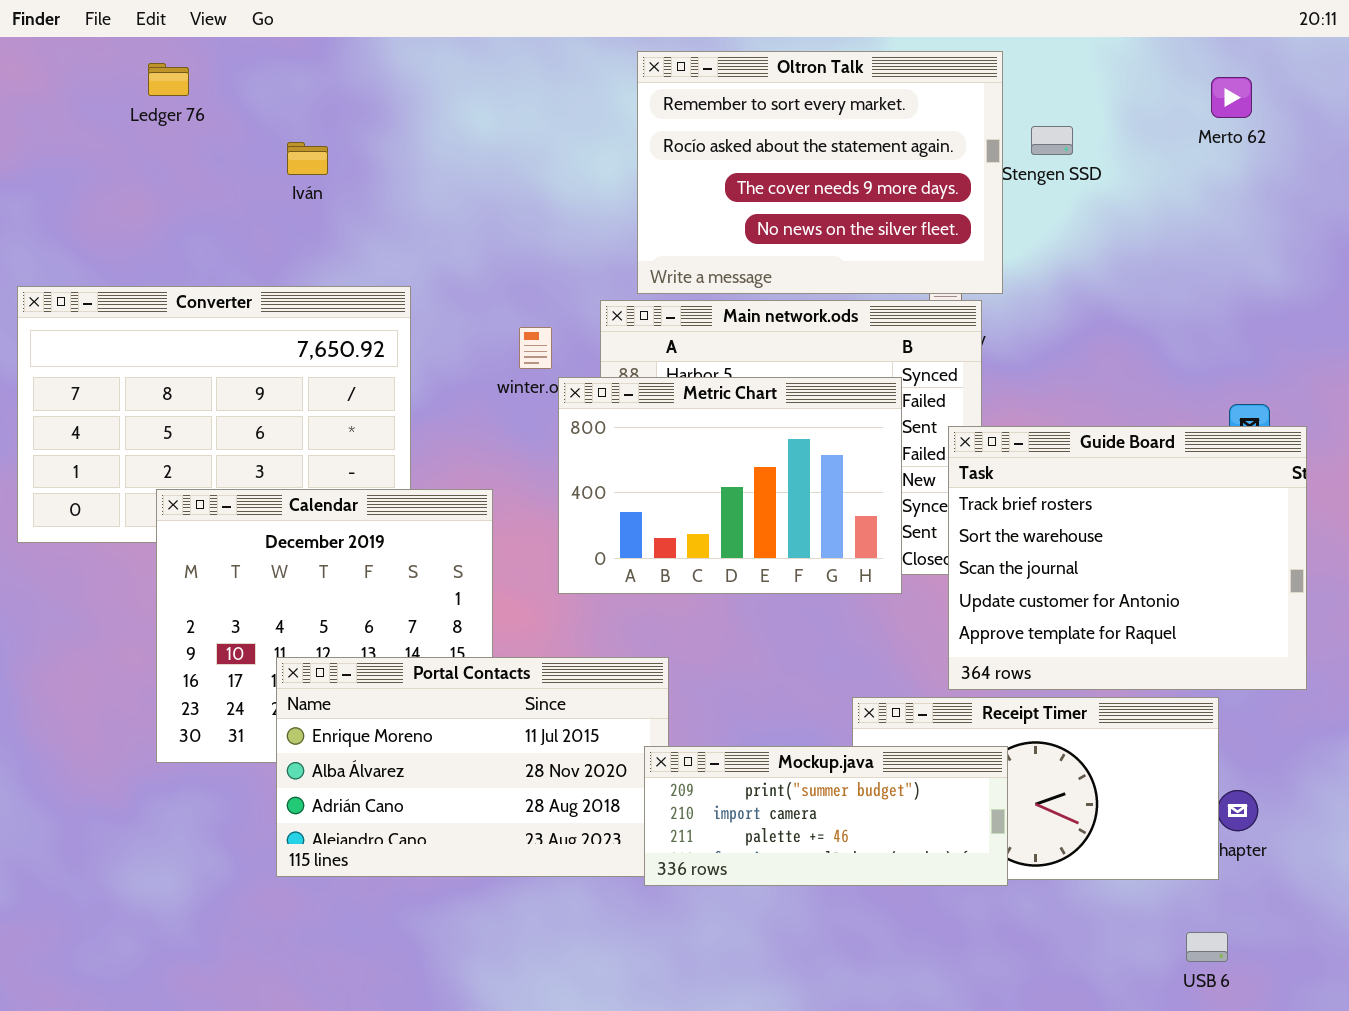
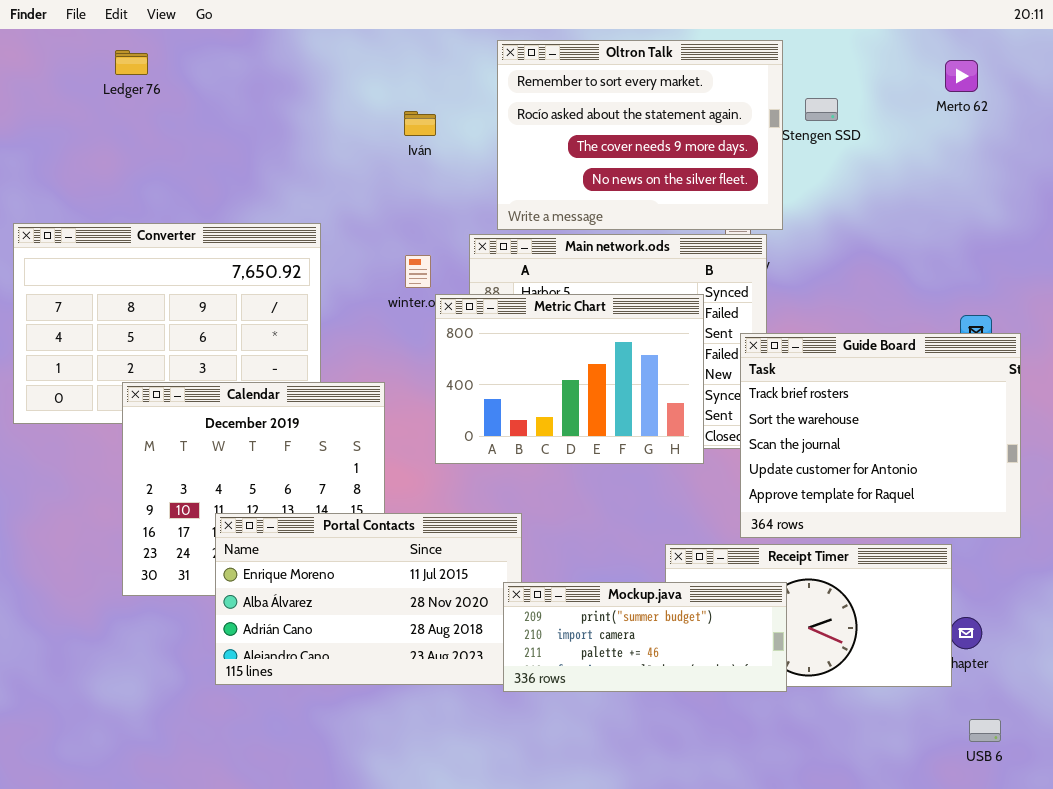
Iván: [287,142,328,175] -> [404,111,436,136], moved
USB 6: [1186,932,1228,962] -> [969,719,1001,742], moved

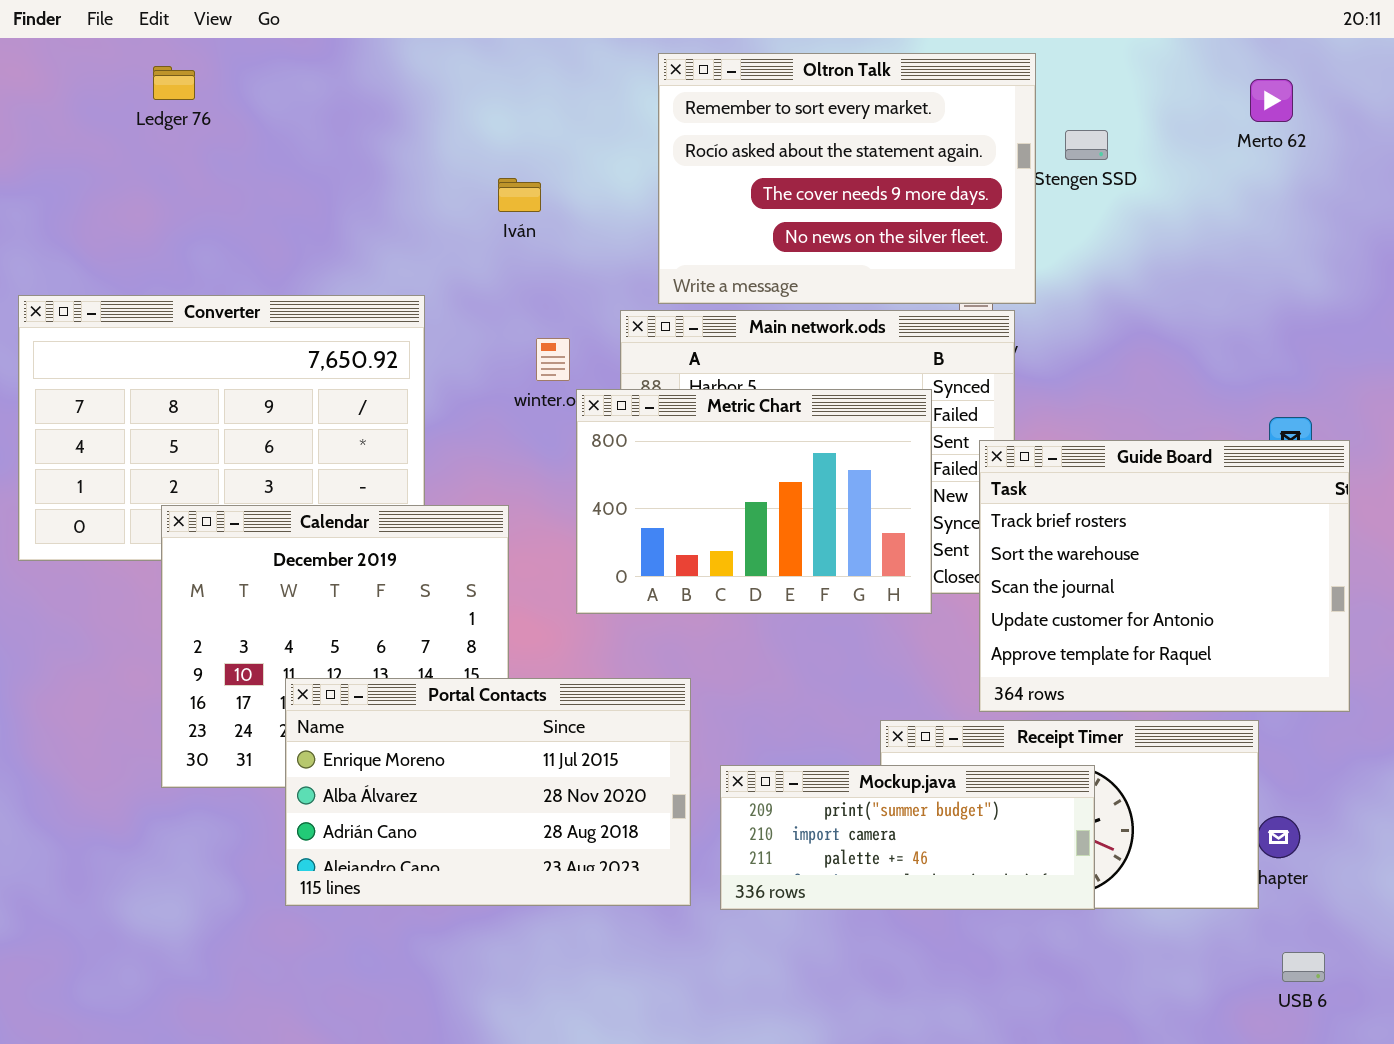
Iván: [404,111,436,136] -> [498,178,541,212], moved
Mockup.java: [503,582,787,692] -> [720,765,1095,910], moved

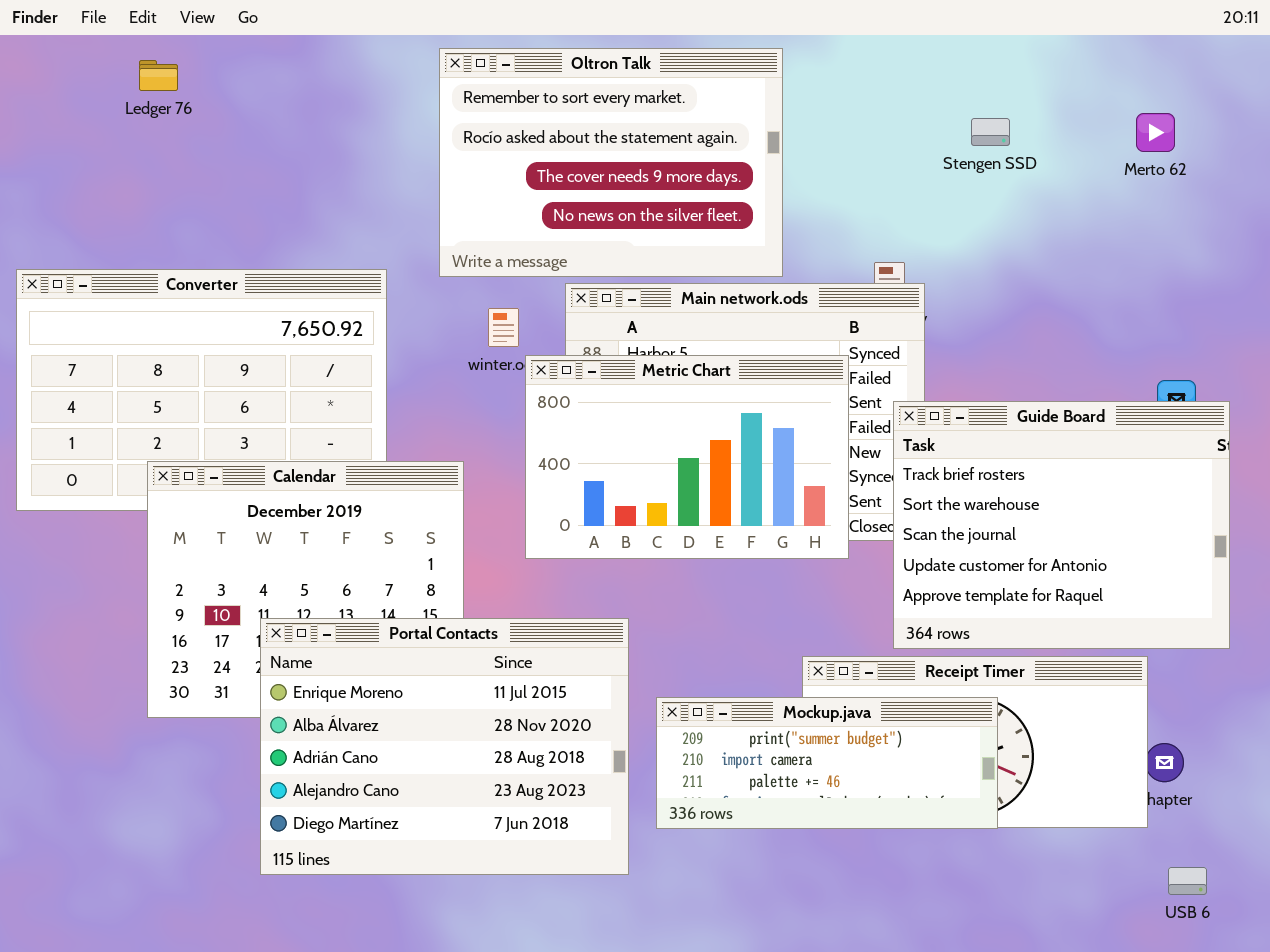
Oltron Talk: [658,53,1036,304] -> [439,48,783,277], moved
Merto 62: [1250,79,1293,122] -> [1136,113,1175,152], moved
Portal Contacts: [285,678,691,906] -> [260,618,629,875], resized

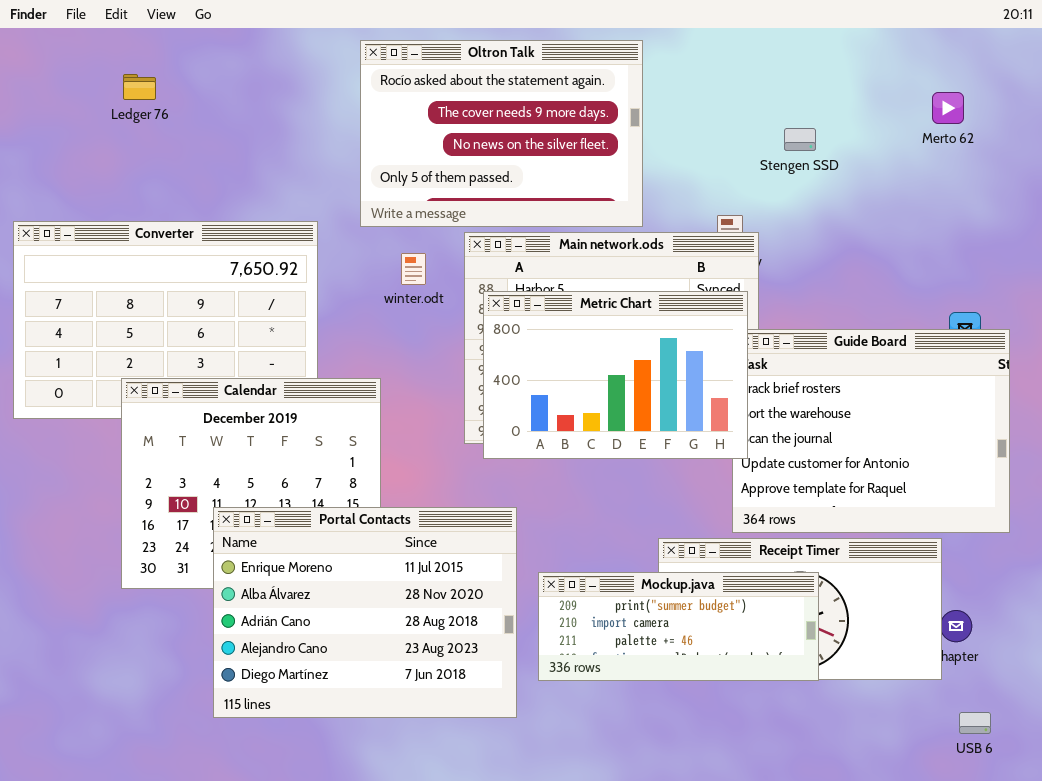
Oltron Talk: [439,48,783,277] -> [360,40,643,227], scrolled down 1 row
Ledger 76: [139,60,178,91] -> [123,74,156,100], moved
Stengen SSD: [971,118,1010,146] -> [784,128,816,151], moved
Metric Chart: [525,355,849,559] -> [483,291,748,459], moved

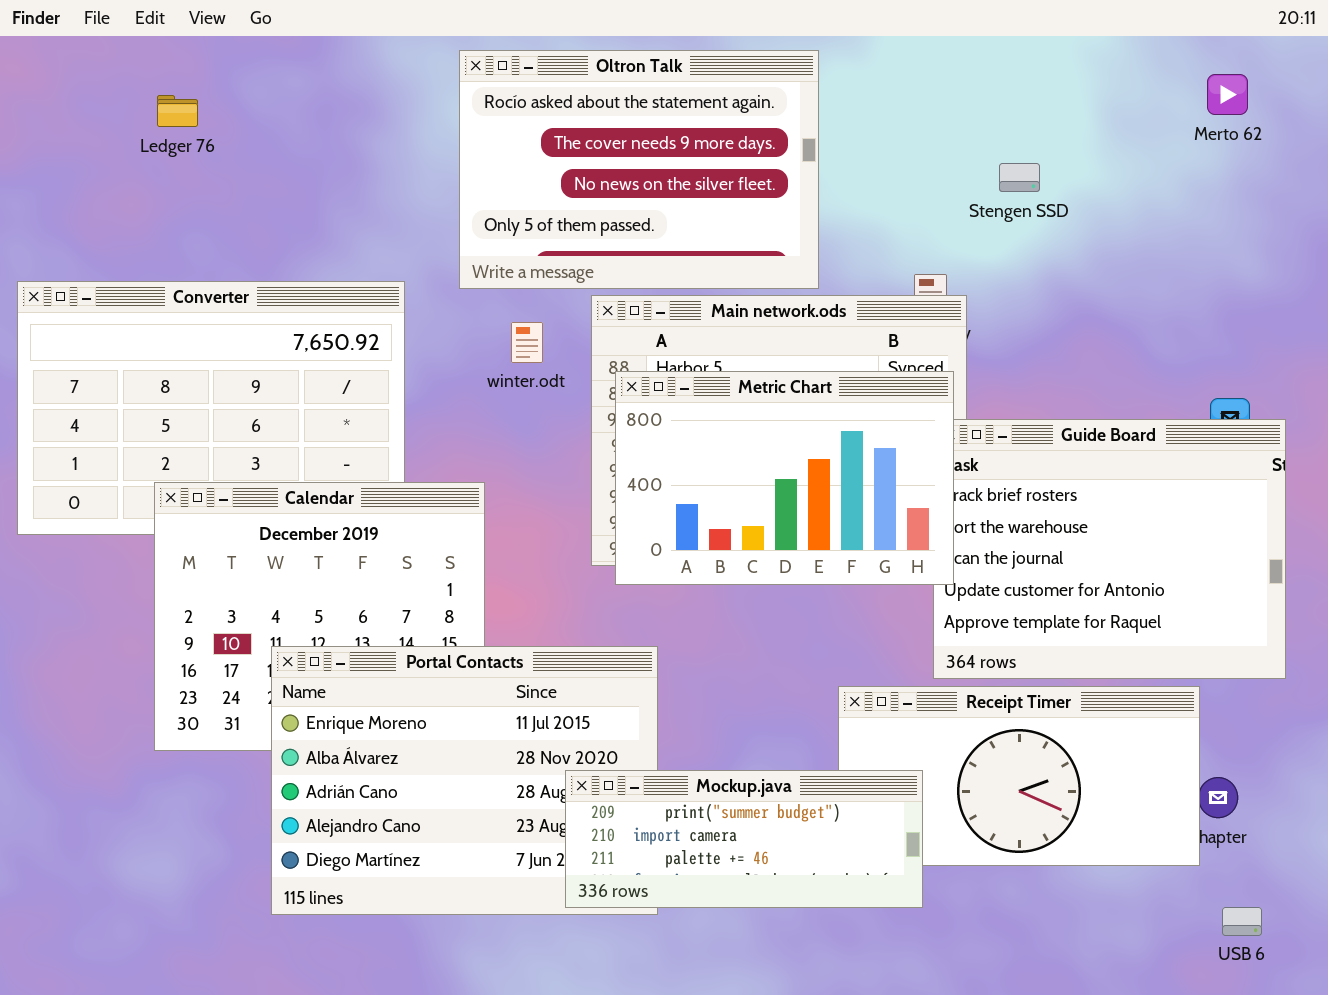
Merto 62: [932,92,964,124] -> [1207,74,1248,115], moved
Mockup.java: [538,572,819,681] -> [565,770,923,908], moved

